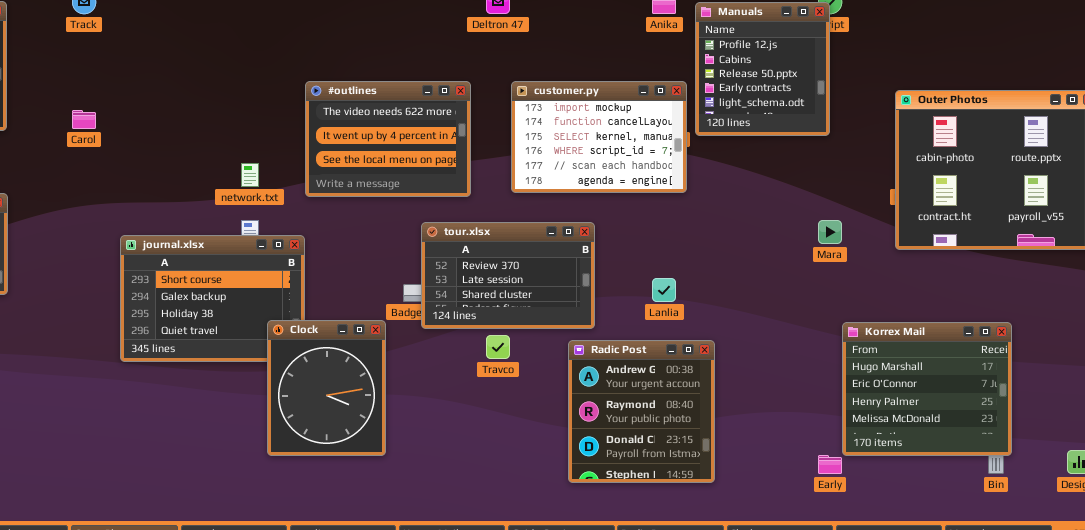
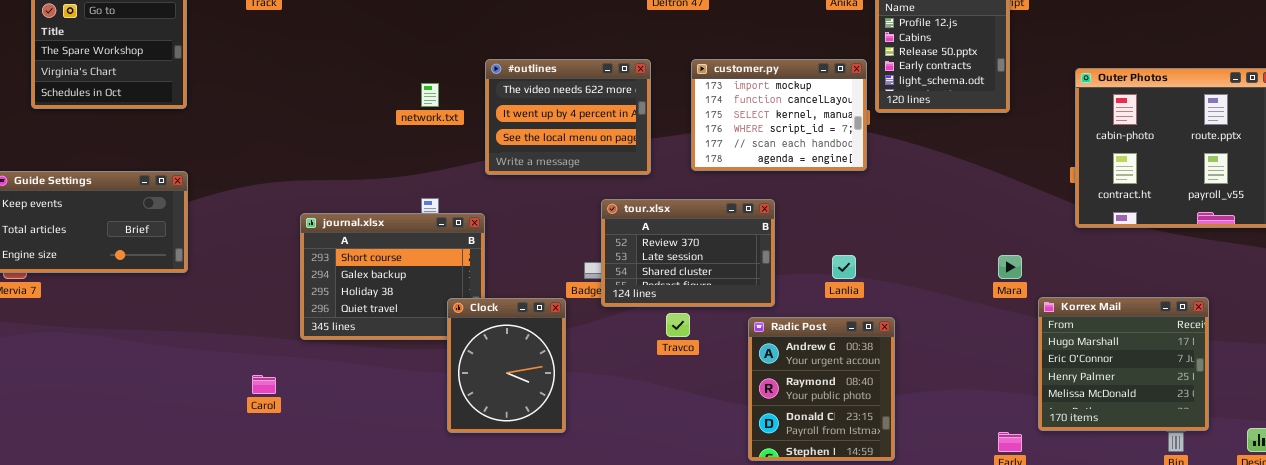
Carol: [72,110,96,129] -> [252,375,276,394], moved
network.txt: [241,163,259,187] -> [421,83,439,107], moved
Mara: [818,220,842,244] -> [998,255,1022,279], moved
Korrex Mail: [842,322,1012,456] -> [1038,297,1209,431], moved

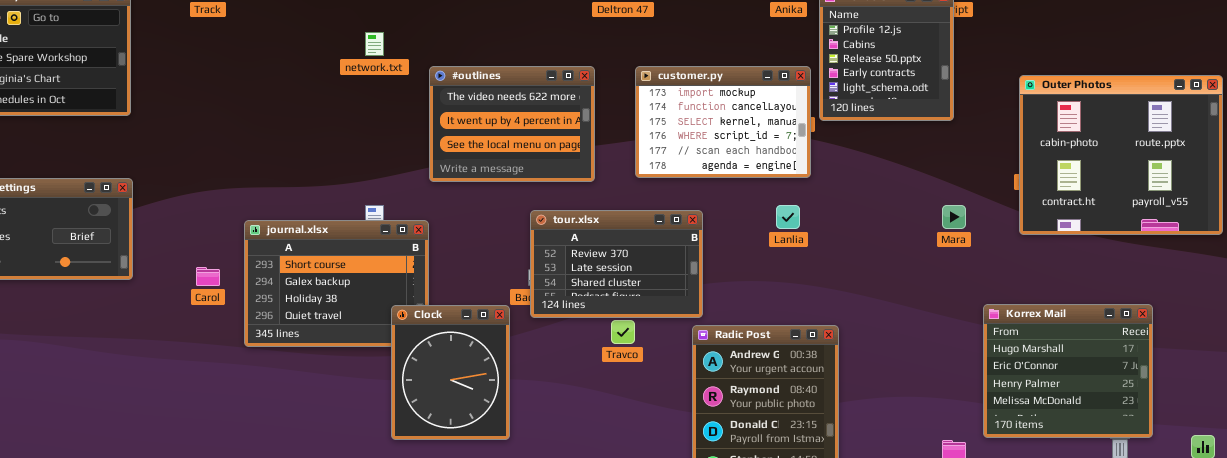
network.txt: [421,83,439,107] -> [365,32,384,56], moved
tour.xlsx: [601,199,775,307] -> [530,210,703,318], moved
Lanlia: [832,255,856,279] -> [776,205,800,229], moved
Mara: [998,255,1022,279] -> [942,205,966,229], moved
Carol: [252,375,276,394] -> [196,267,220,286], moved

